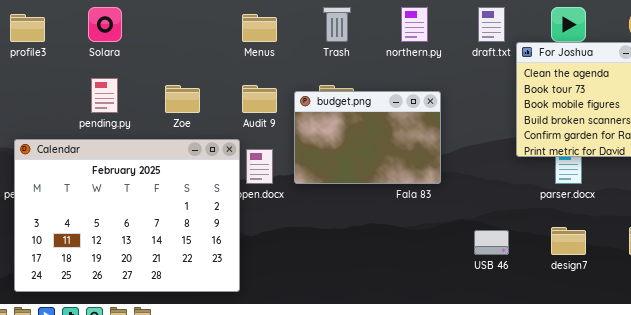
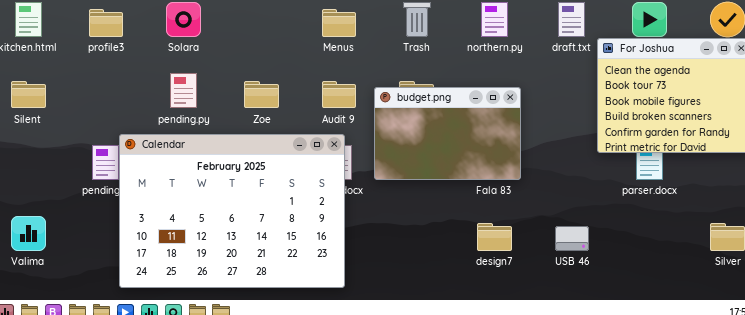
Calendar: [14,139,240,292] -> [119,134,345,288], moved
design7: [551,227,586,255] -> [477,223,512,251], moved

